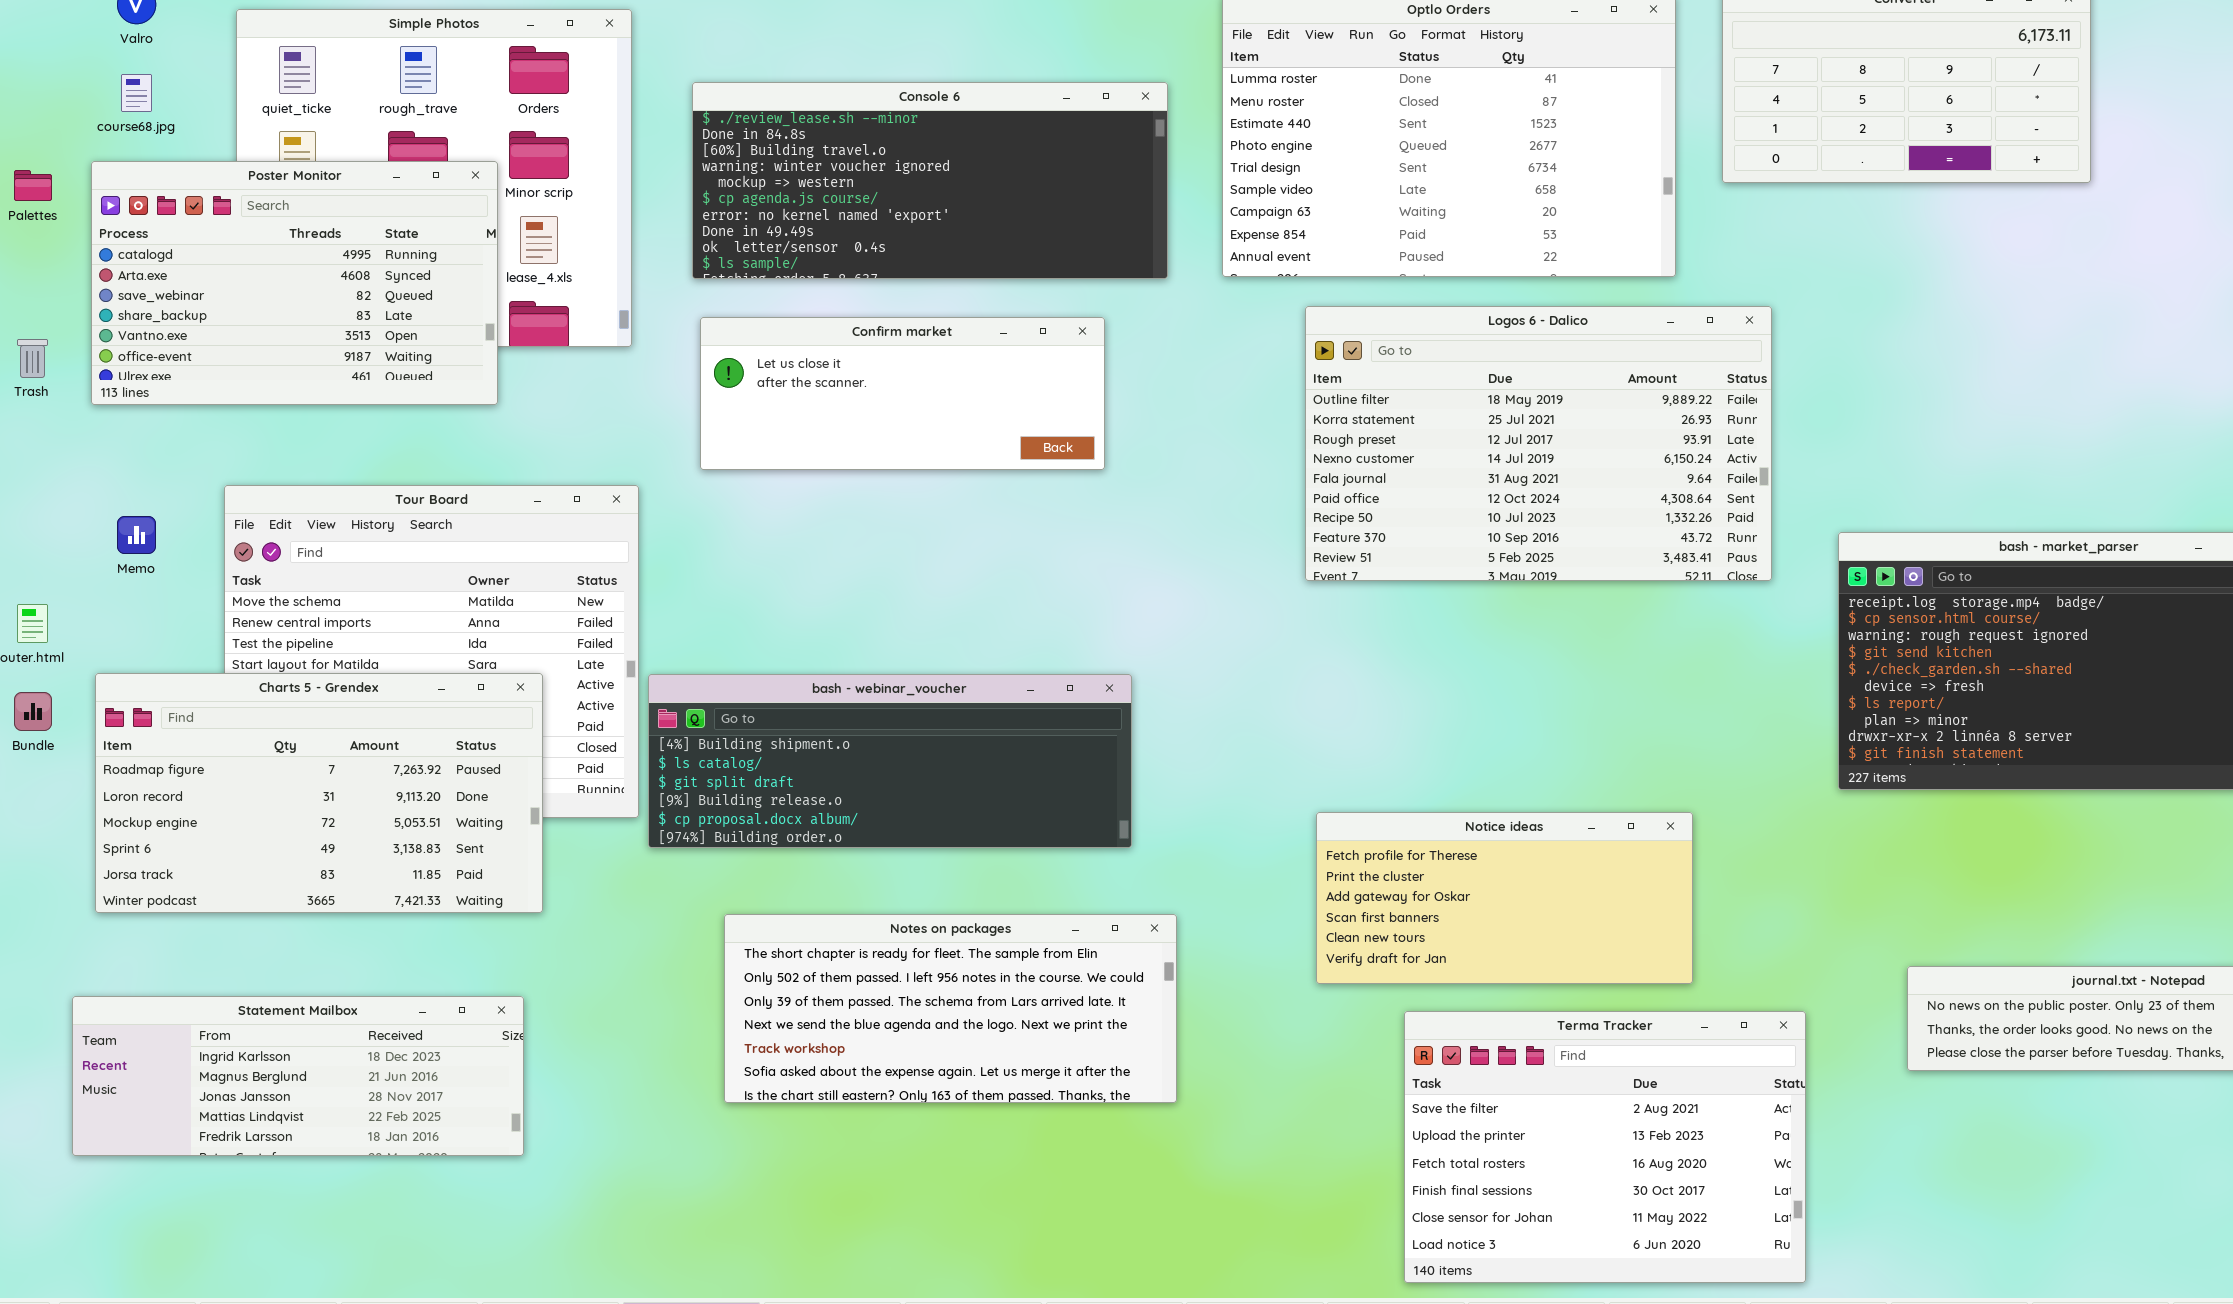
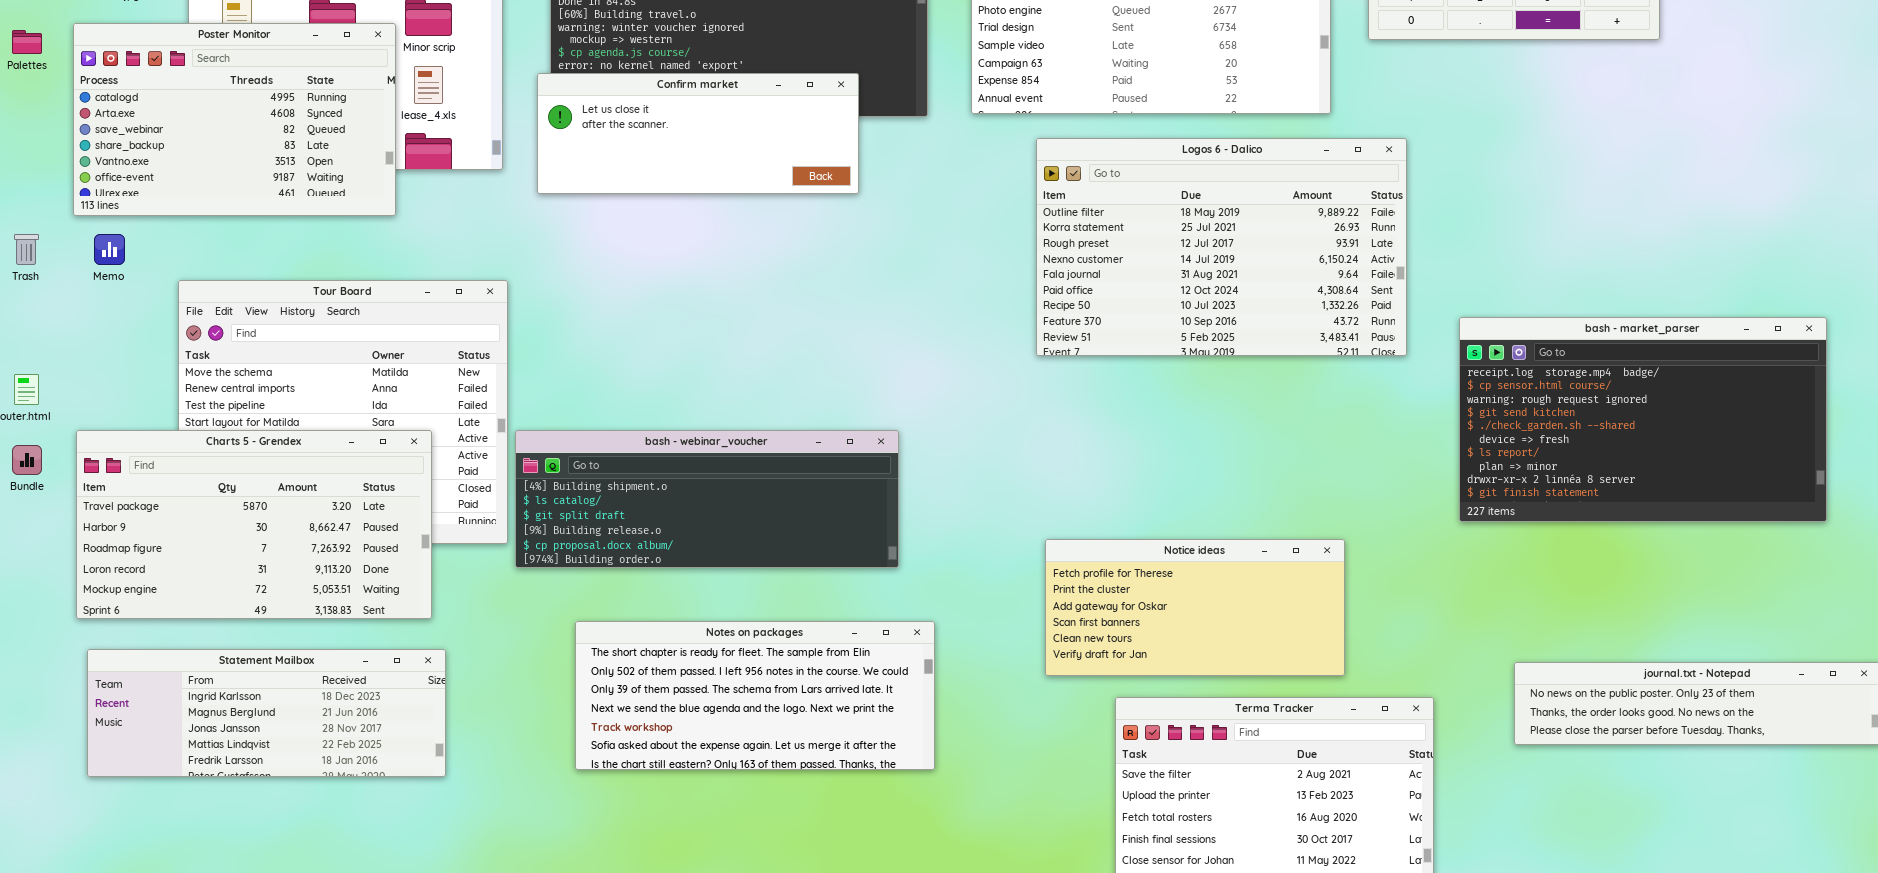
Confirm market: [700,317,1105,470] -> [537,73,859,194], moved
Trash: [17,339,48,378] -> [14,234,39,265], moved
Memo: [117,516,156,554] -> [94,234,125,265], moved
Charts 5 - Grendex: [95,673,543,913] -> [76,430,432,619], scrolled up 2 rows
Statement Mailbox: [72,996,524,1156] -> [87,649,446,777], moved

